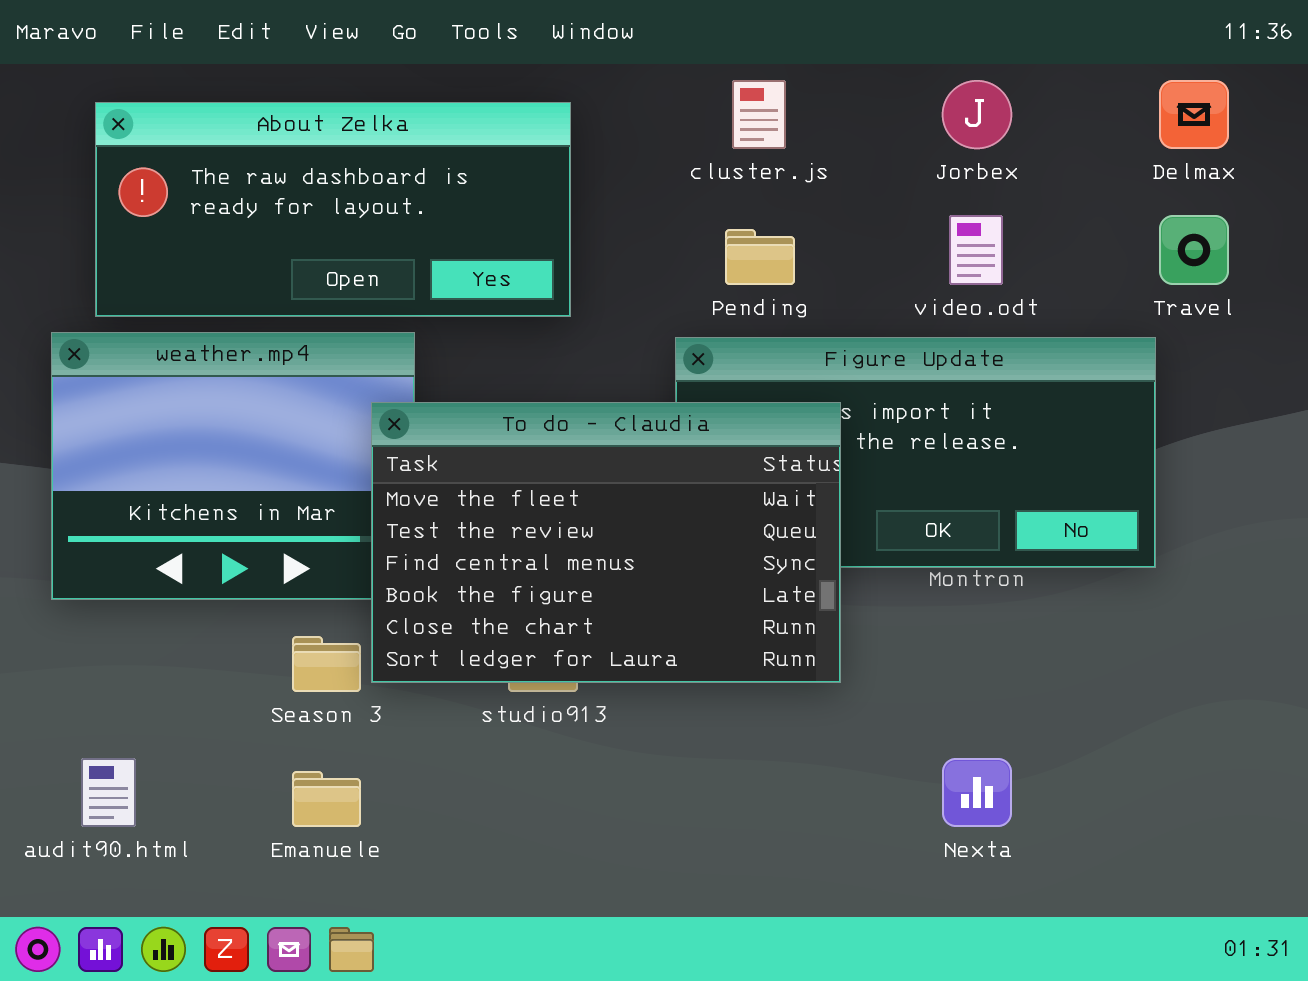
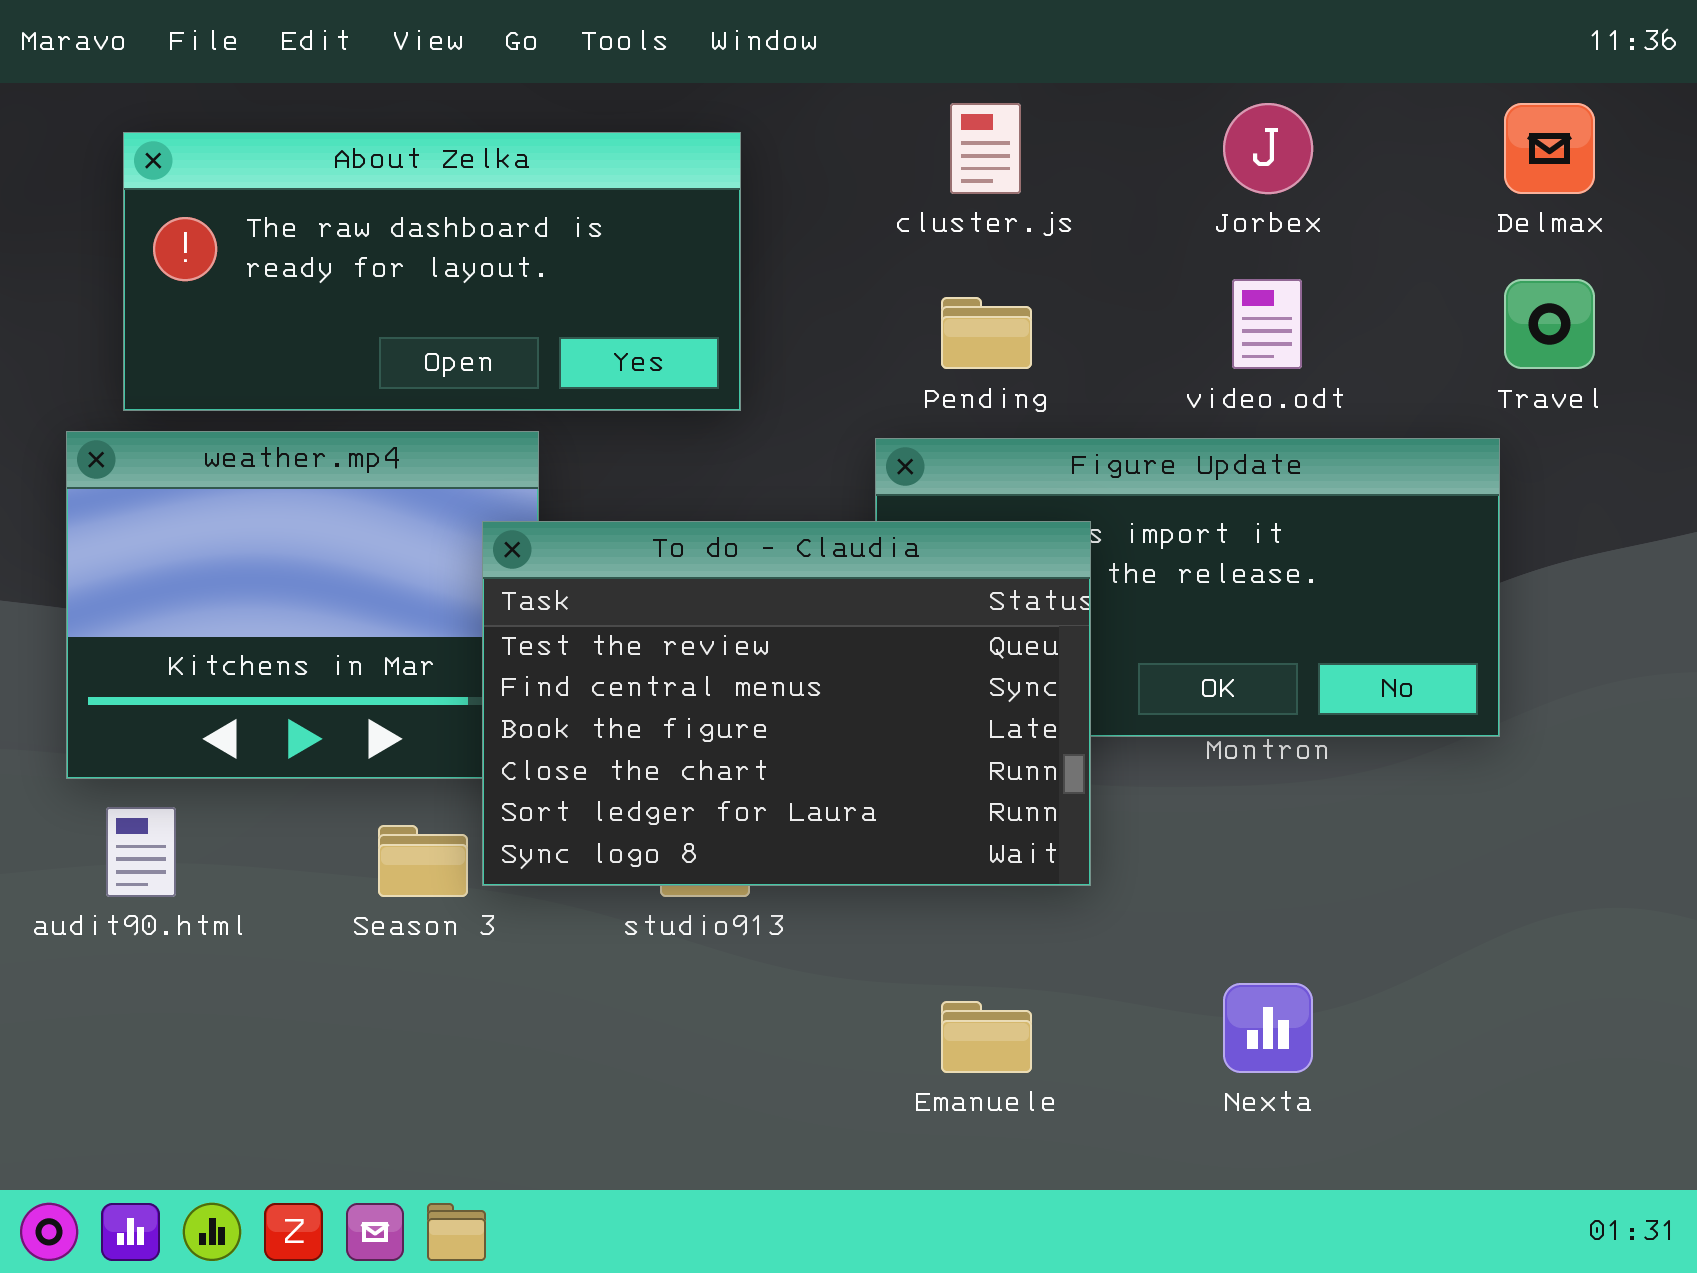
To do - Claudia: [371,402,841,683] -> [482,521,1091,886], scrolled down 1 row
audit90.html: [81,758,136,827] -> [106,807,176,897], moved
Emanuele: [292,771,361,827] -> [941,1001,1032,1073], moved

